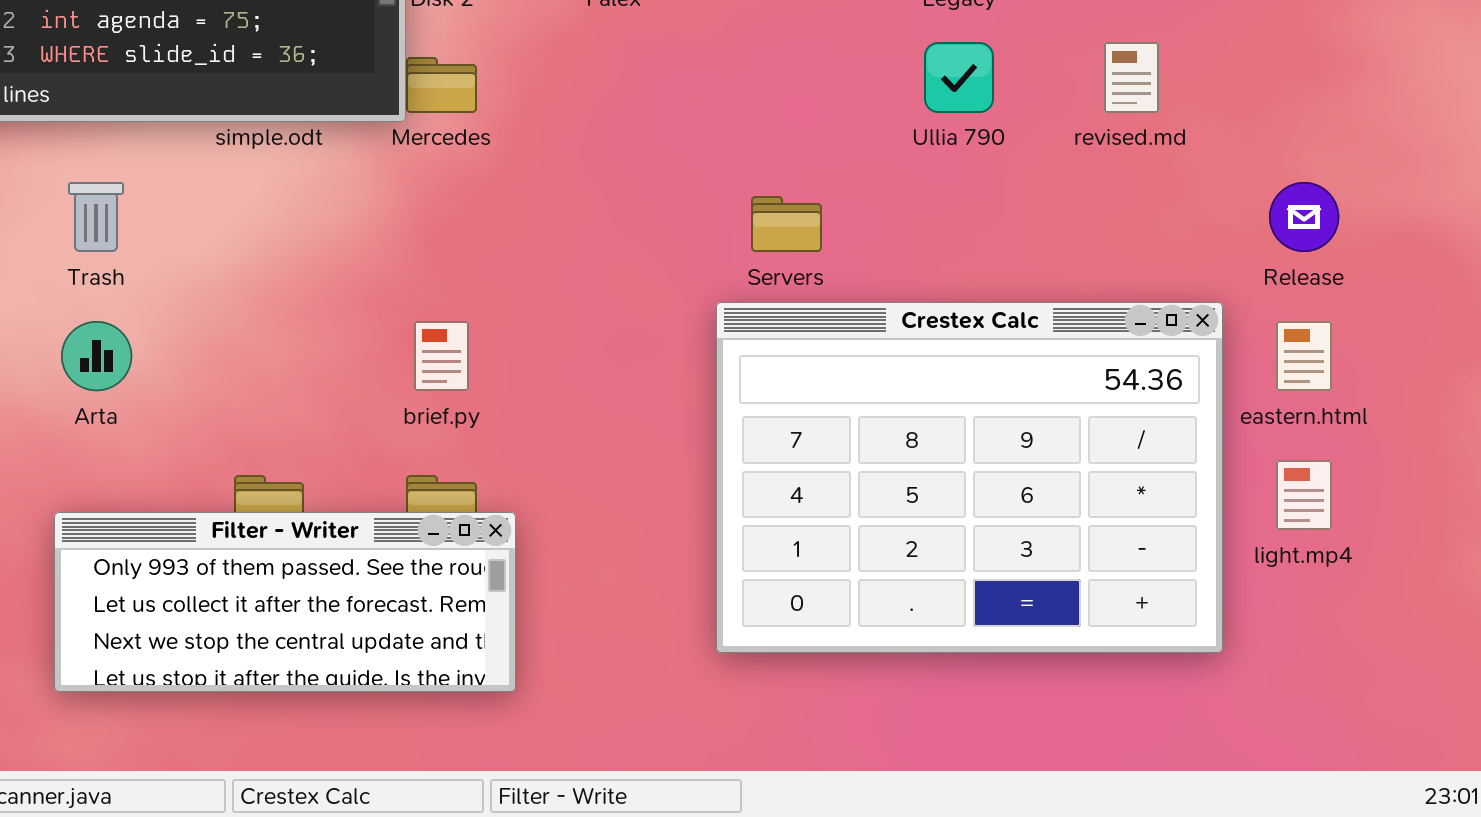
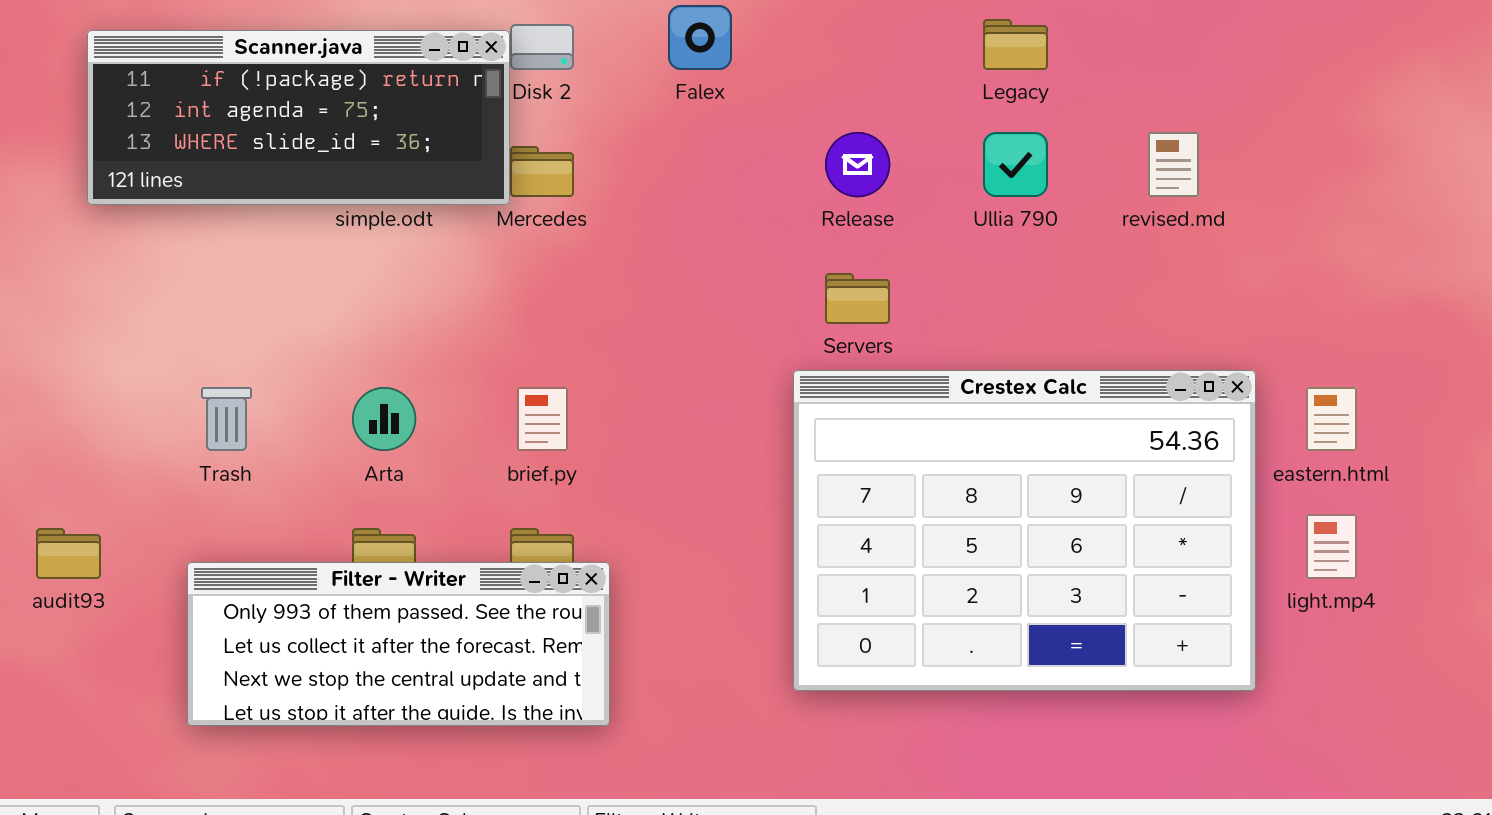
Trash: [68,182,124,252] -> [201,387,252,451], moved
Release: [1269,182,1339,252] -> [825,132,890,197], moved
Arta: [61,321,132,391] -> [352,387,416,451], moved

